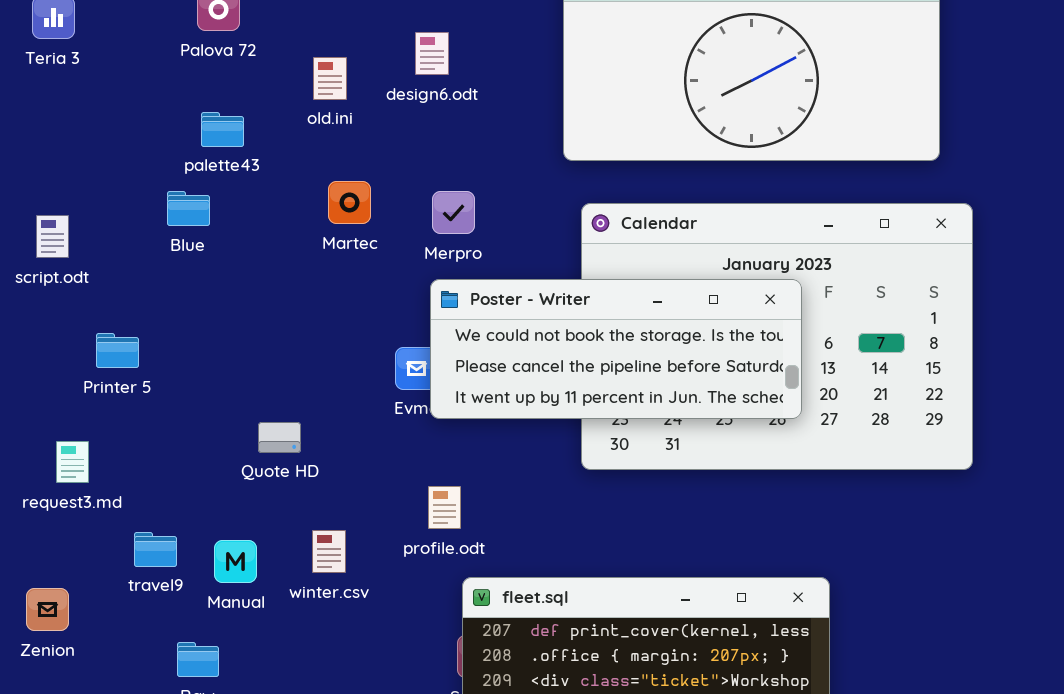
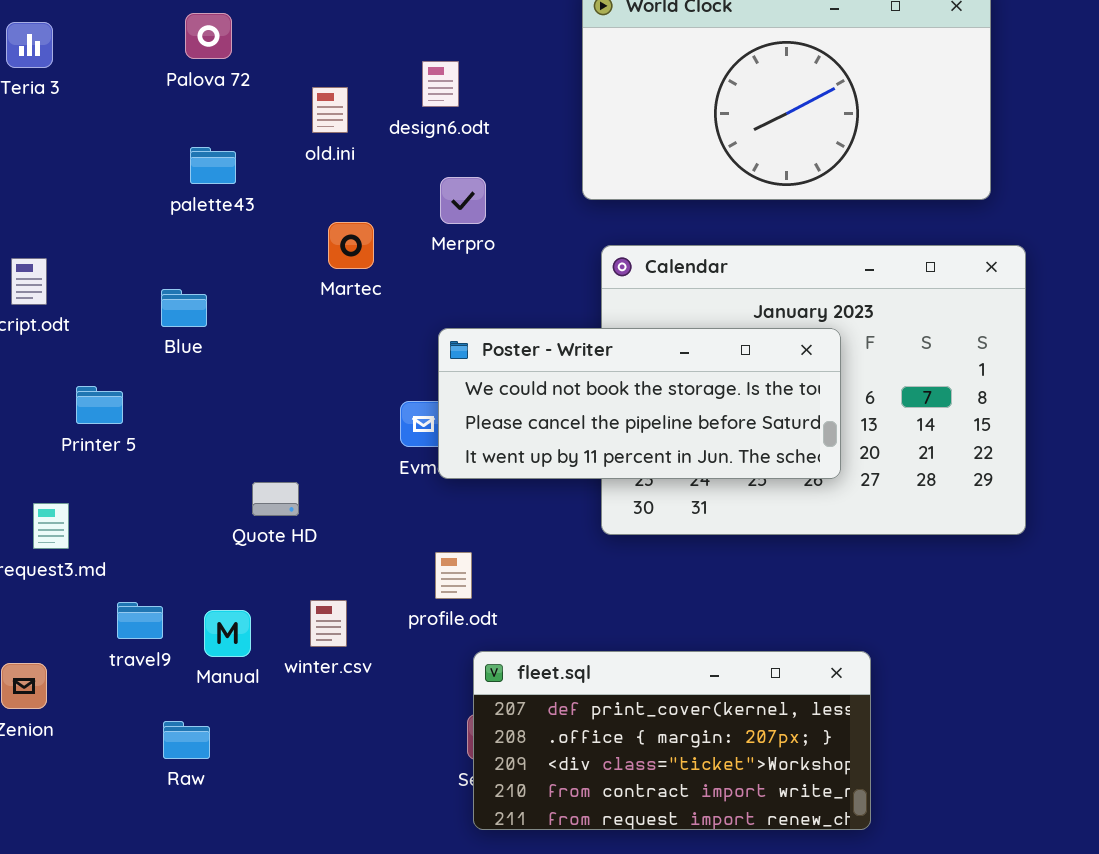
Blue: [167,191,210,226] -> [161,289,207,327], moved
Merpro: [432,191,475,234] -> [440,177,486,224], moved

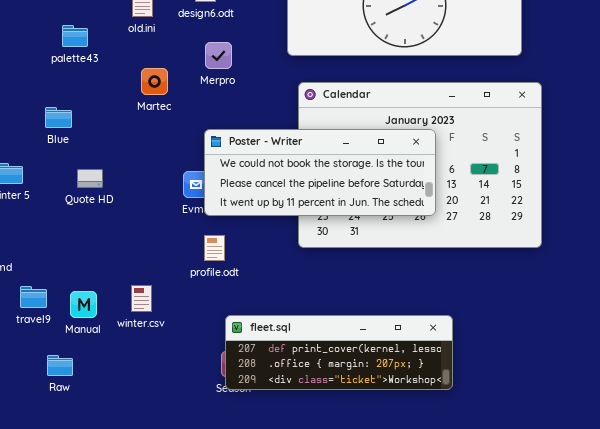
Quote HD: [252,482,299,516] -> [77,169,103,188], moved
profile.odt: [435,552,472,599] -> [204,235,225,261], moved
fleet.sql: [473,651,871,830] -> [225,315,453,390], resized

